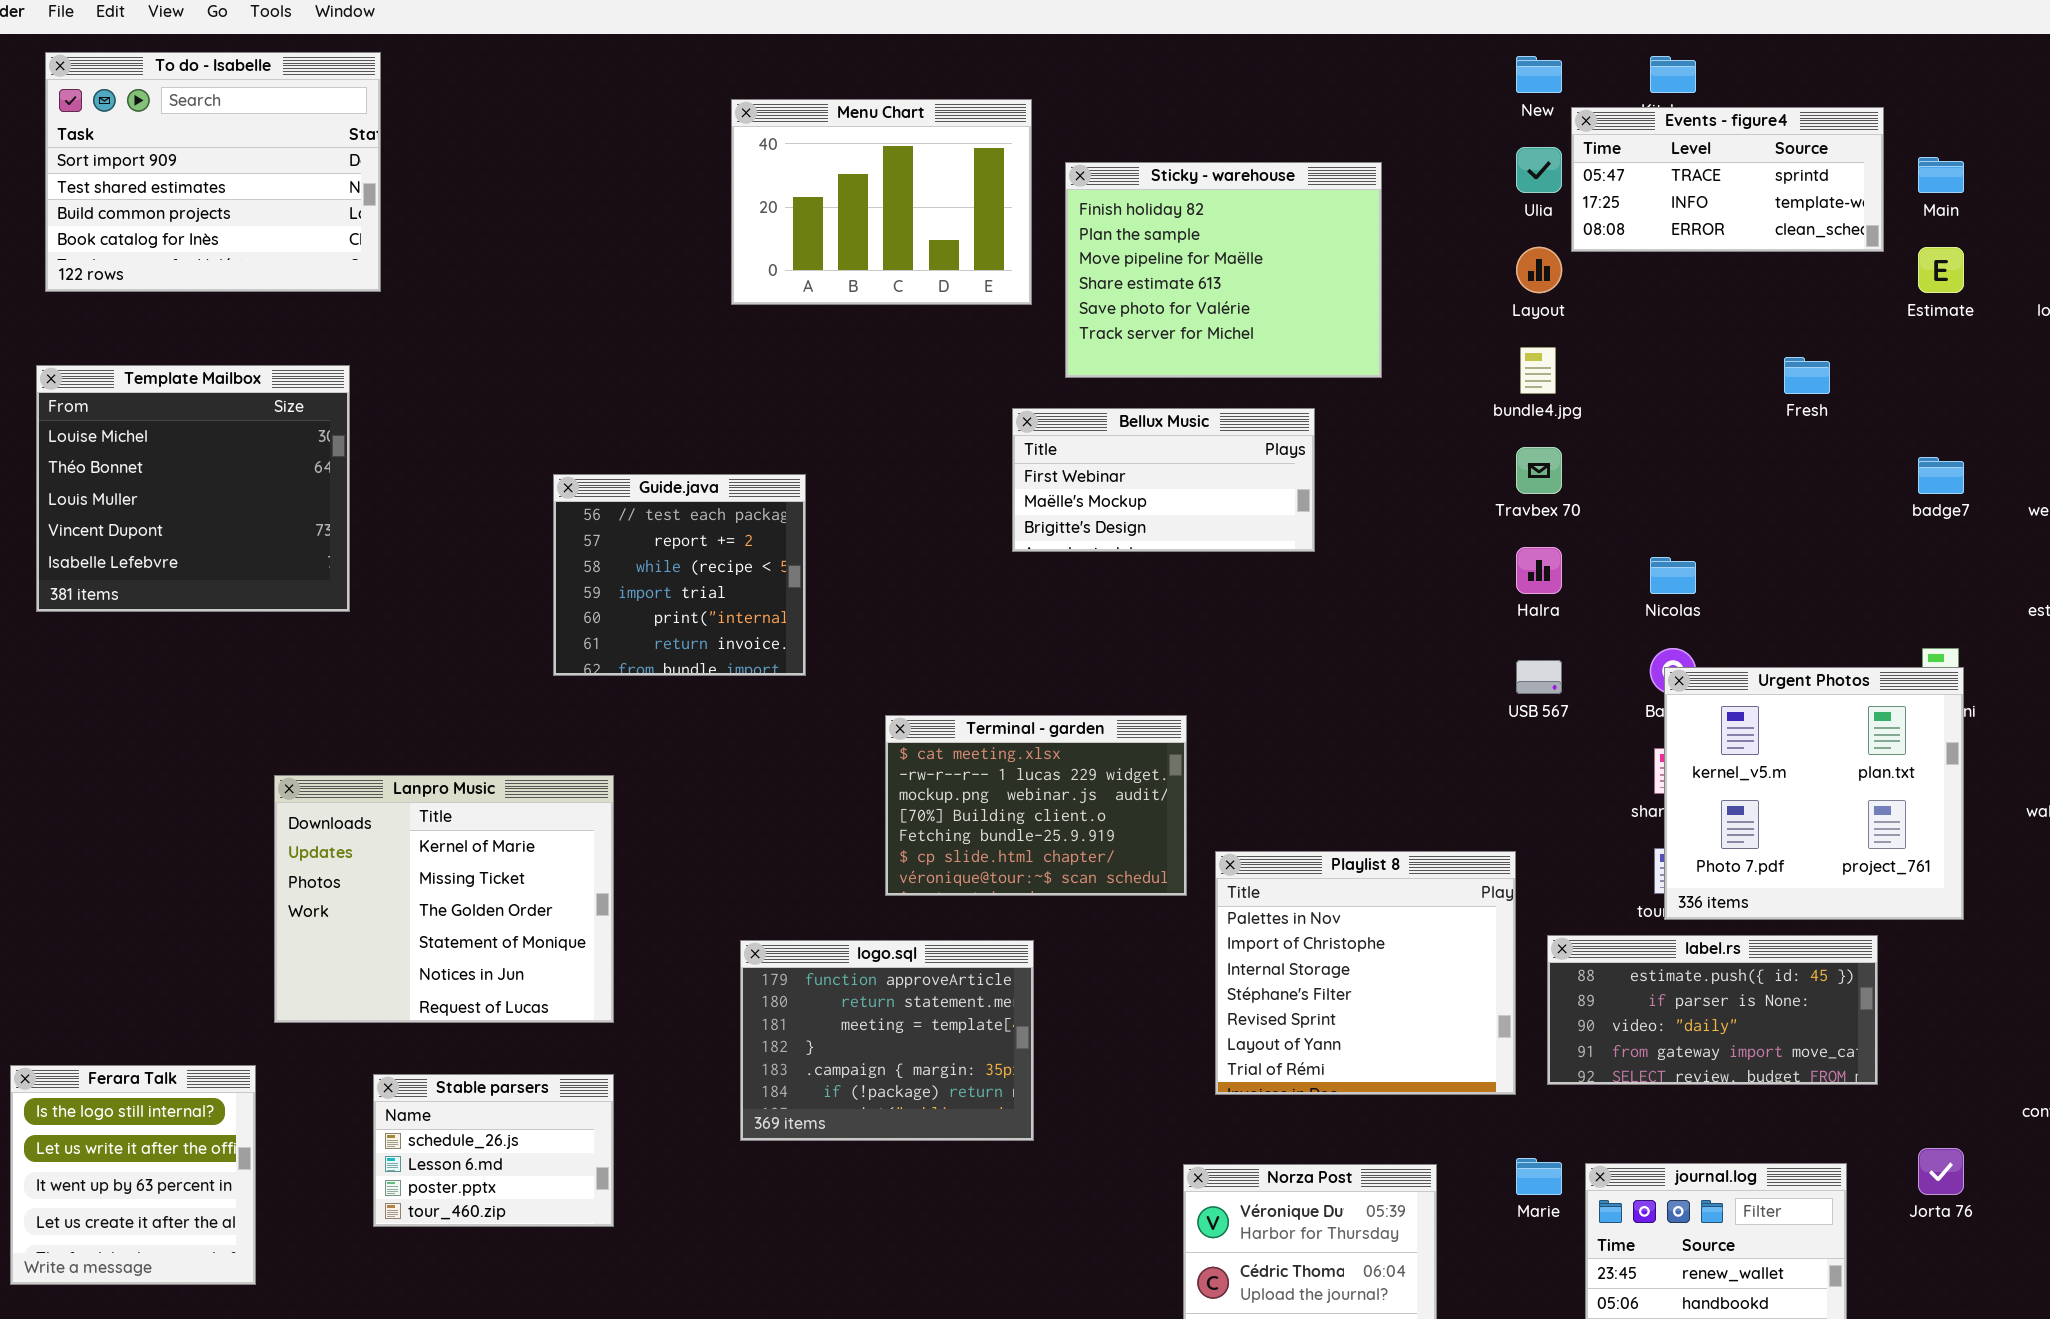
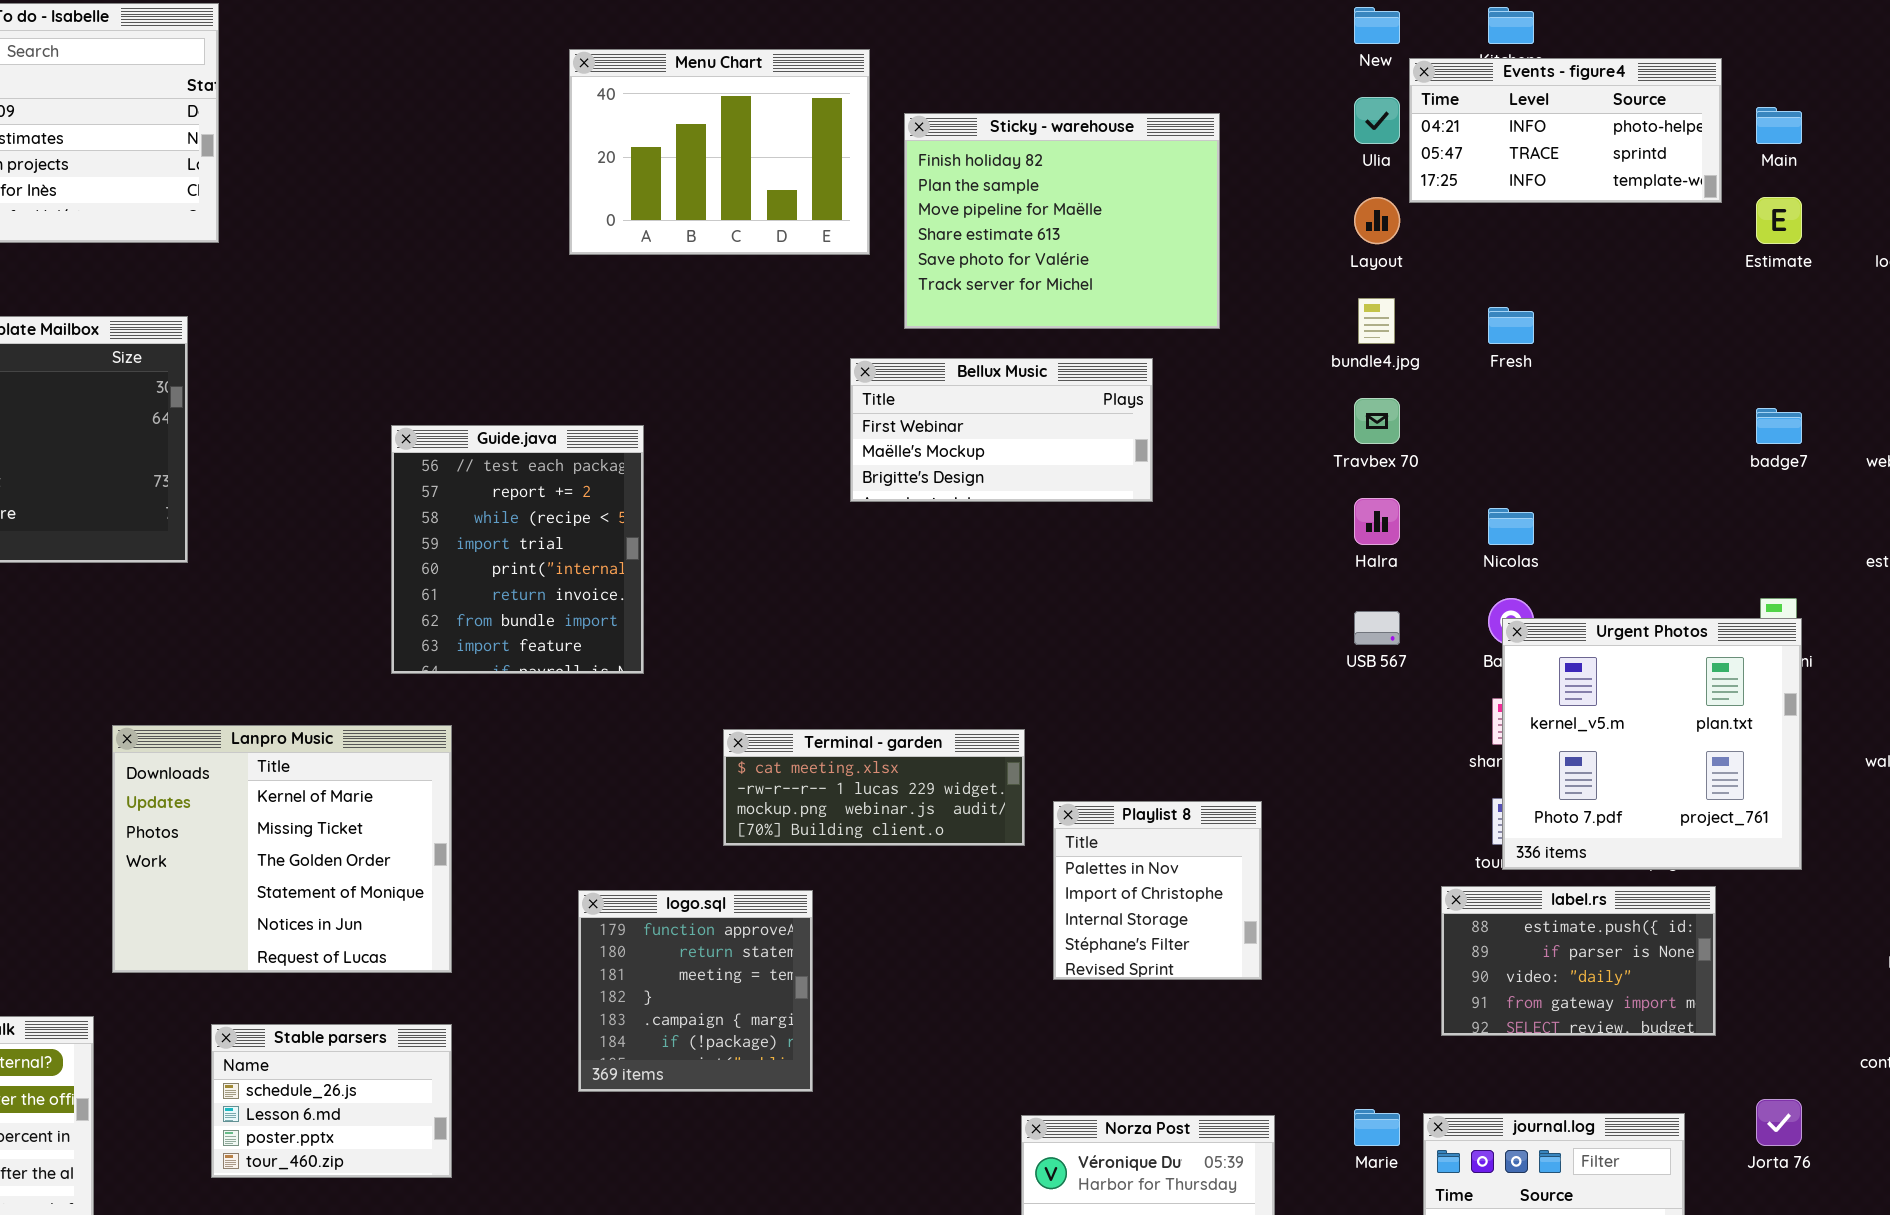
Events - figure4: [1571,107,1884,252] -> [1409,58,1722,203], scrolled up 1 row
Fresh: [1784,357,1830,394] -> [1488,307,1534,344], moved
Guide.java: [553,474,806,676] -> [391,425,644,674], resized
Terminal - garden: [885,715,1187,896] -> [723,729,1025,846], resized
Playlist 8: [1215,851,1516,1095] -> [1053,801,1262,980], resized
label.rs: [1547,935,1878,1085] -> [1441,886,1716,1036], resized
logo.sql: [740,940,1034,1141] -> [578,890,813,1092], resized

